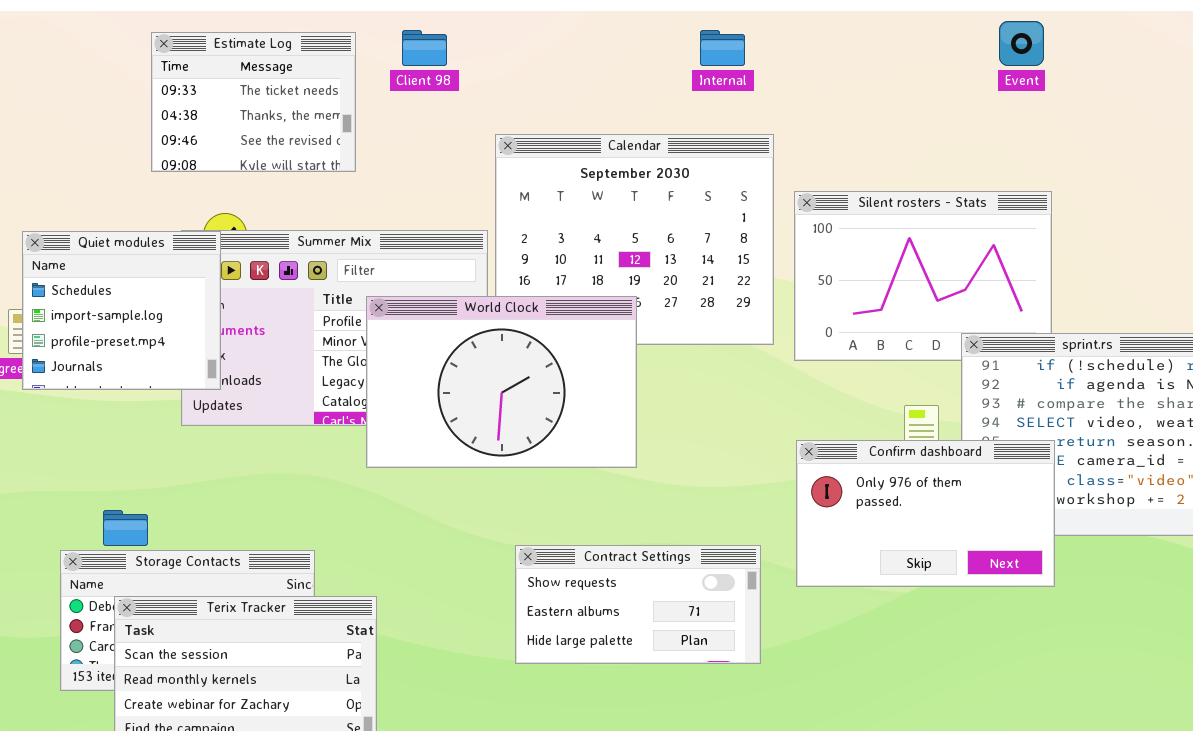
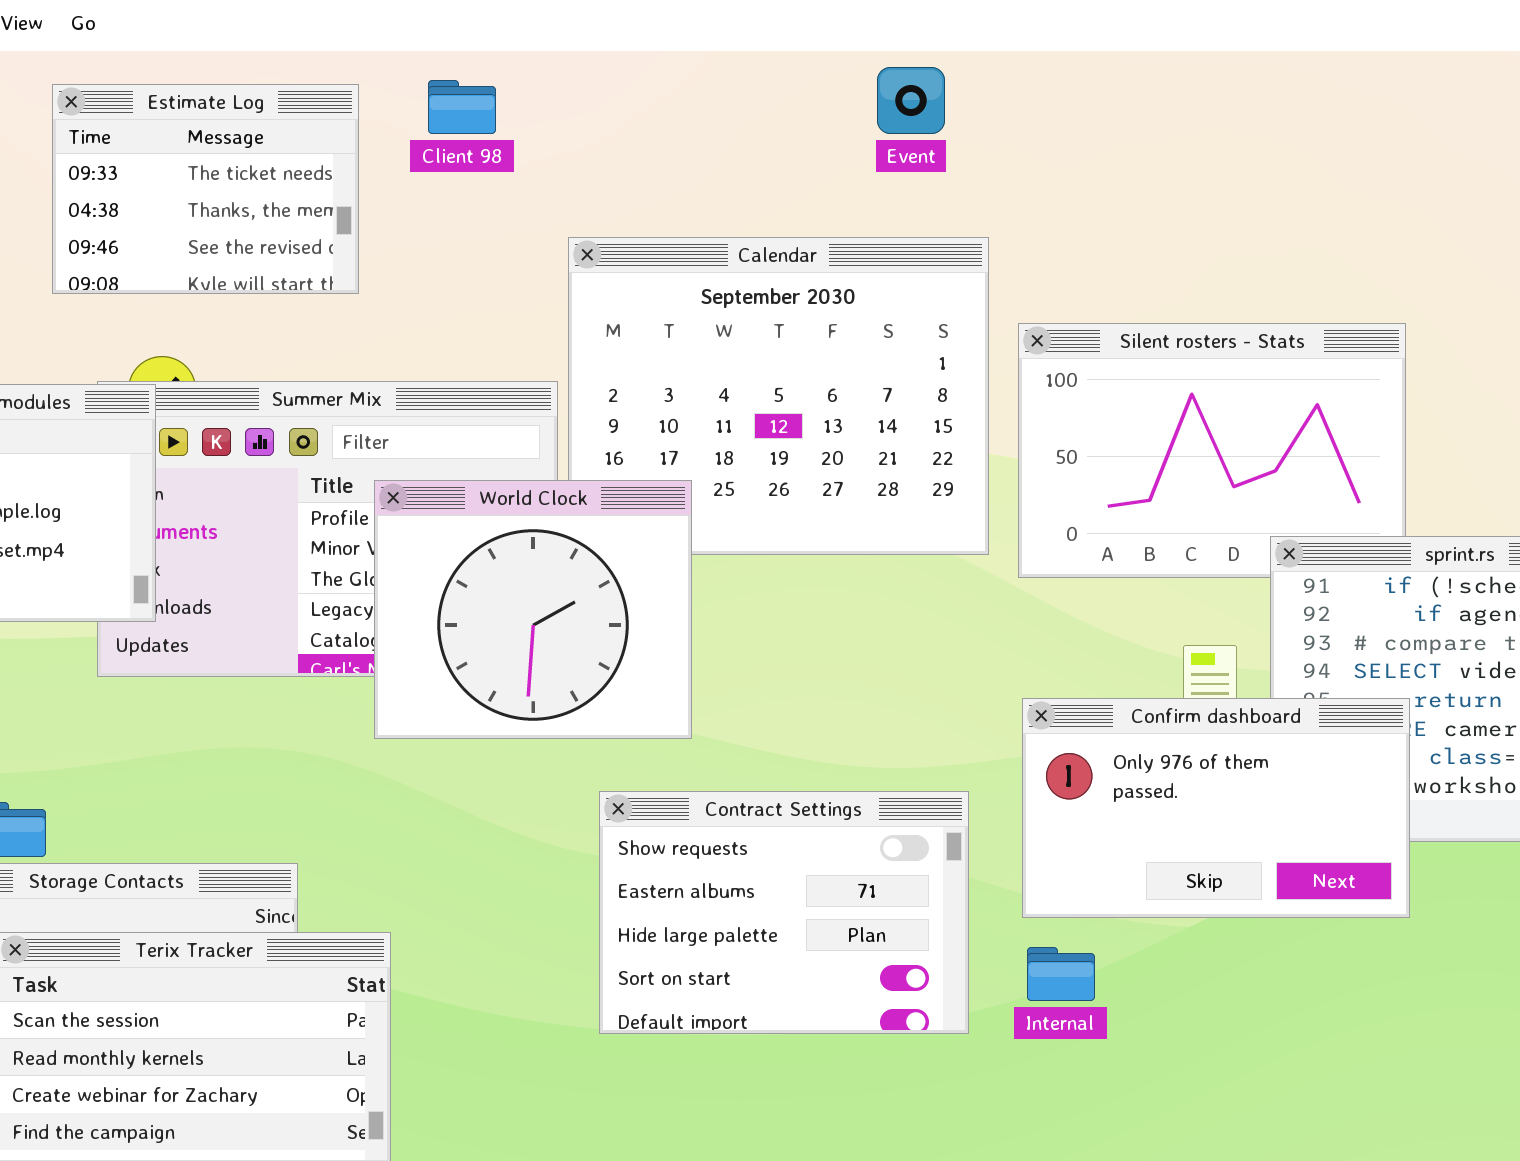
Event: [999,21,1044,66] -> [877,67,945,134], moved
Internal: [700,30,745,66] -> [1027,947,1095,1001], moved
World Clock: [366,296,637,468] -> [374,480,692,739], resized
Contract Settings: [515,545,761,664] -> [599,791,969,1034], resized

